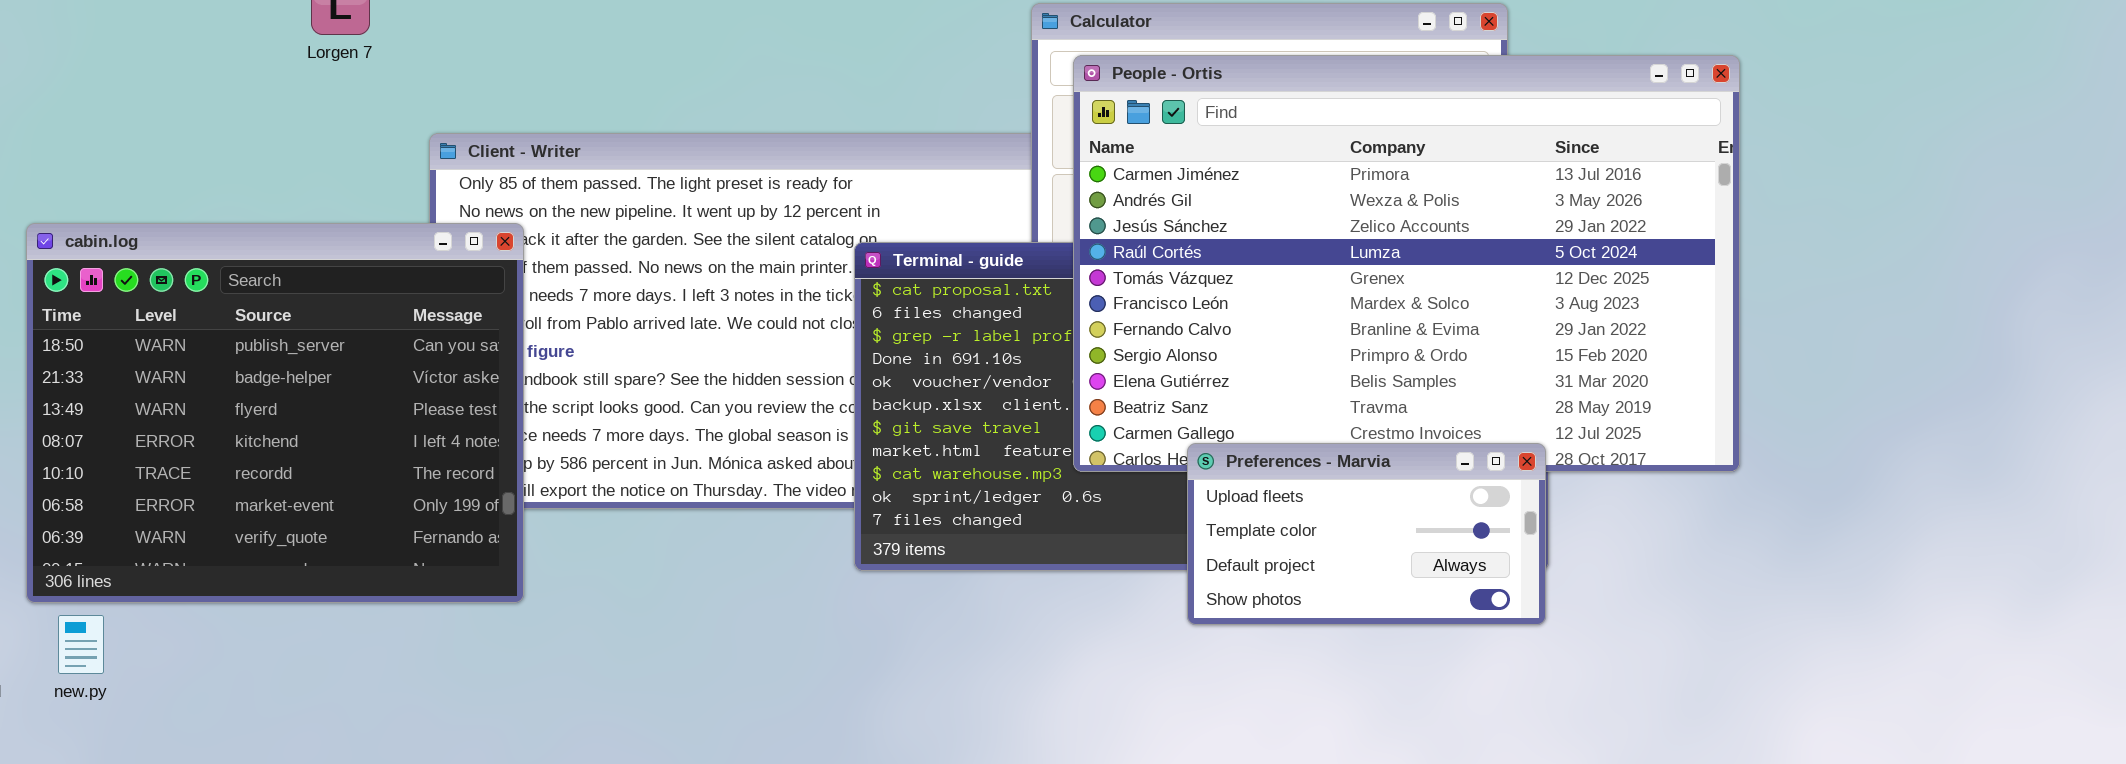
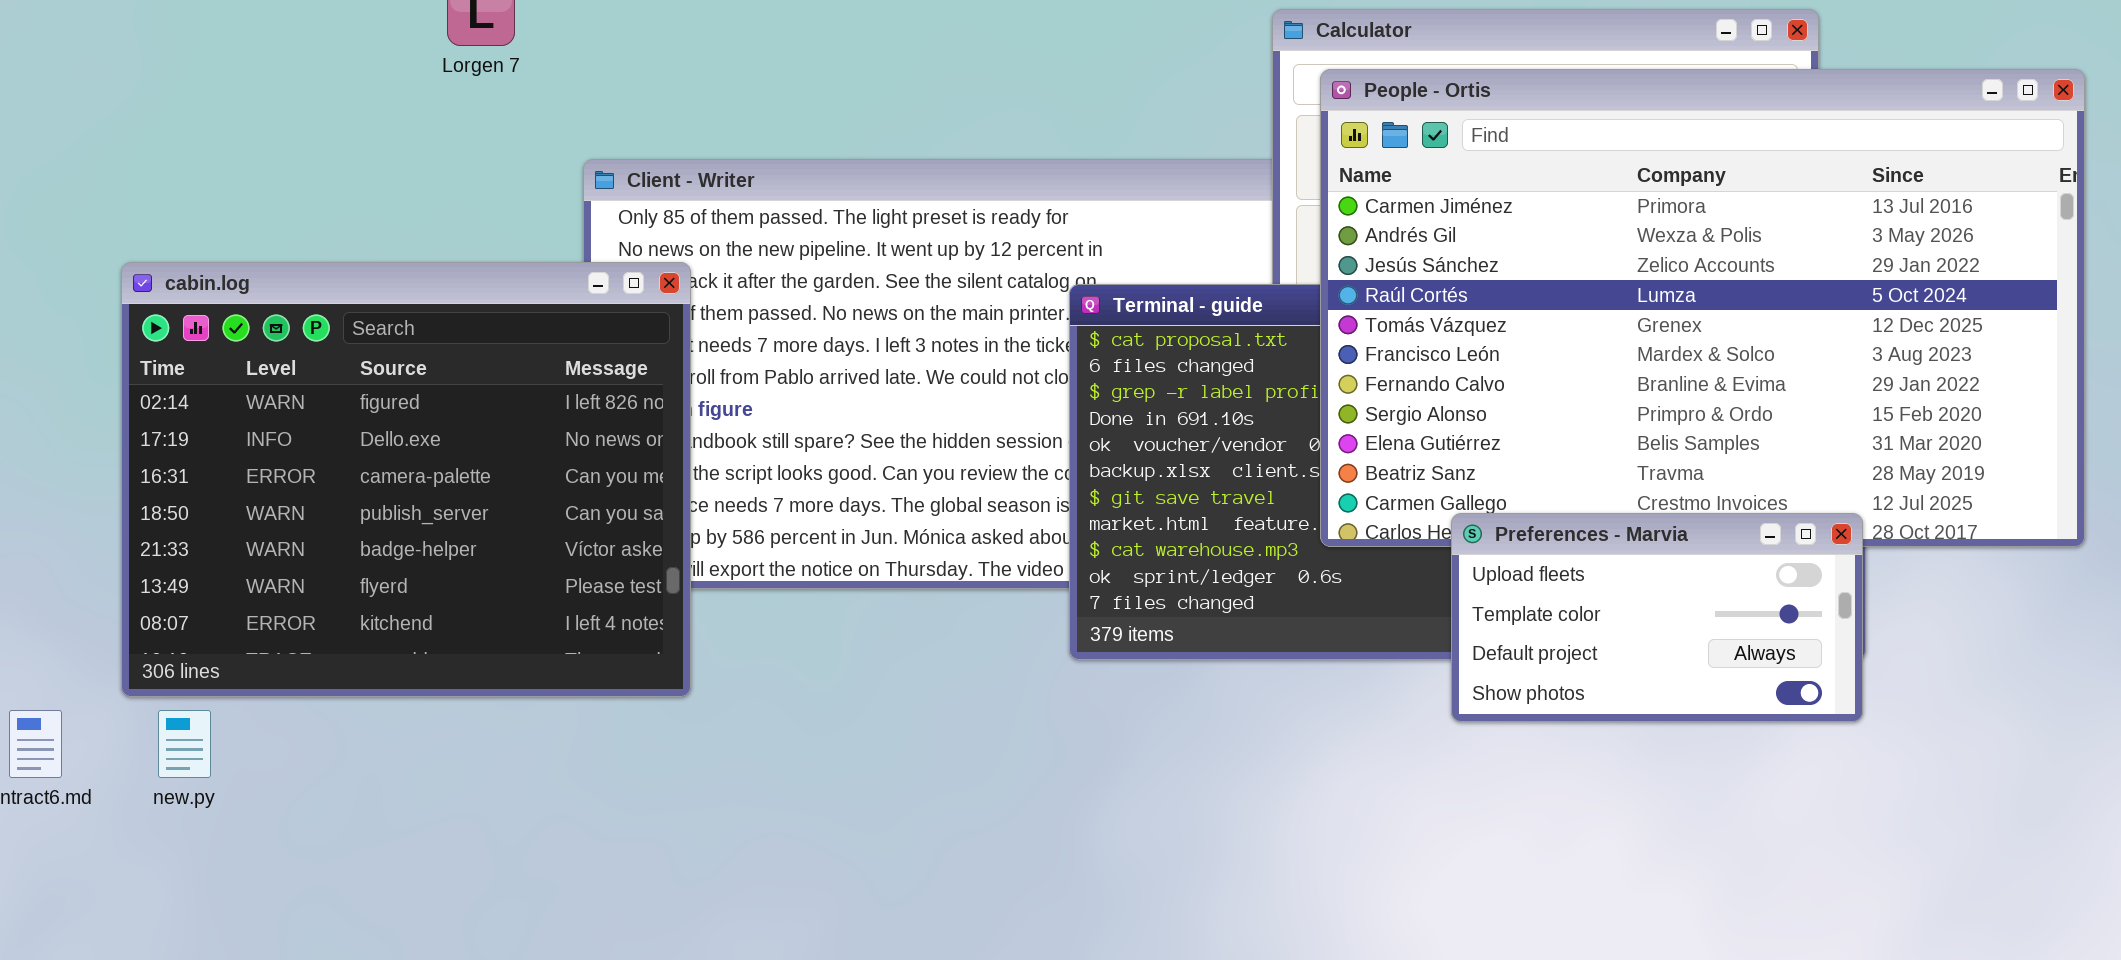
cabin.log: [26,223,524,603] -> [121,262,691,697], scrolled up 3 rows

